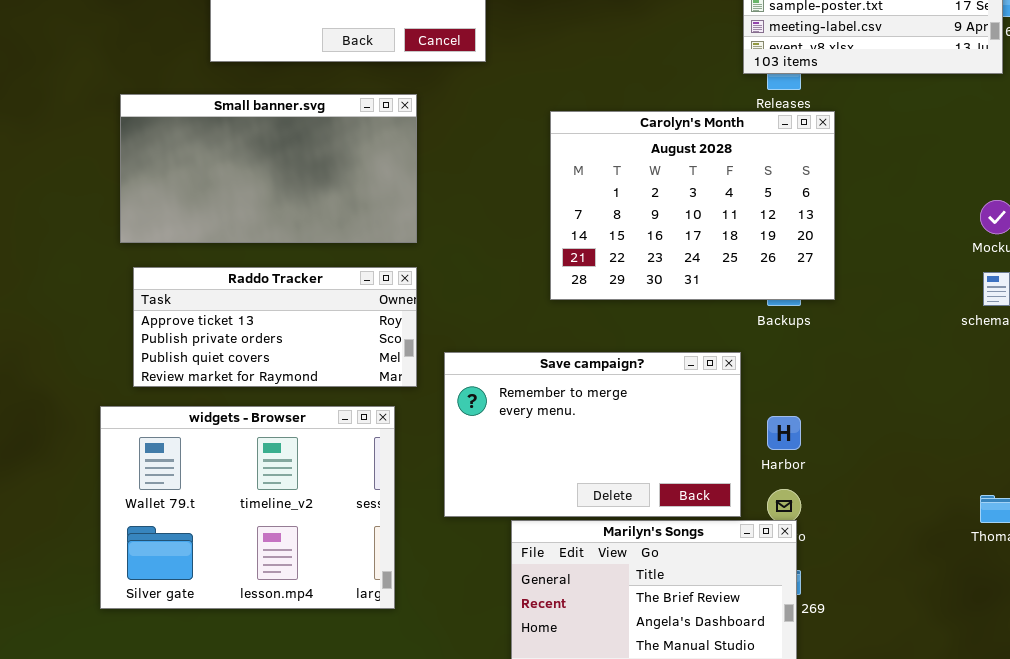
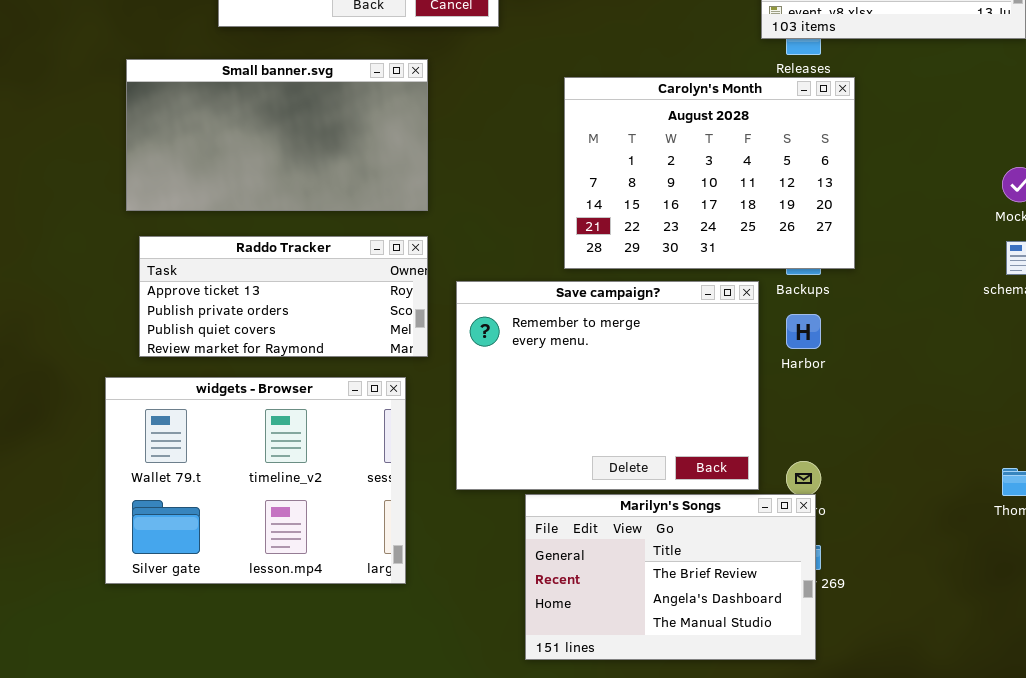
Save campaign?: [444,352,741,517] -> [456,281,759,490], resized
Harbor: [767,416,801,450] -> [786,314,821,349], moved

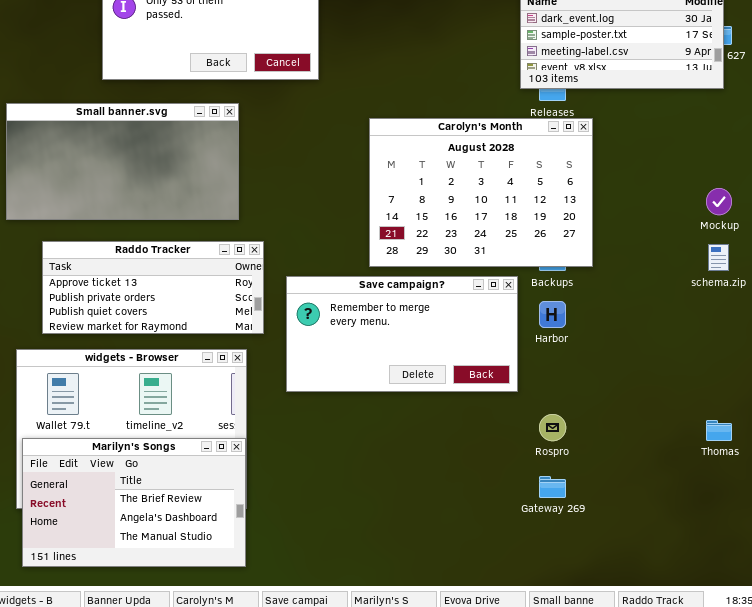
Small banner.svg: [126,59,428,211] -> [6,103,239,220], moved
Save campaign?: [456,281,759,490] -> [286,276,518,392], resized
Marilyn's Songs: [525,494,816,660] -> [22,438,246,567], moved

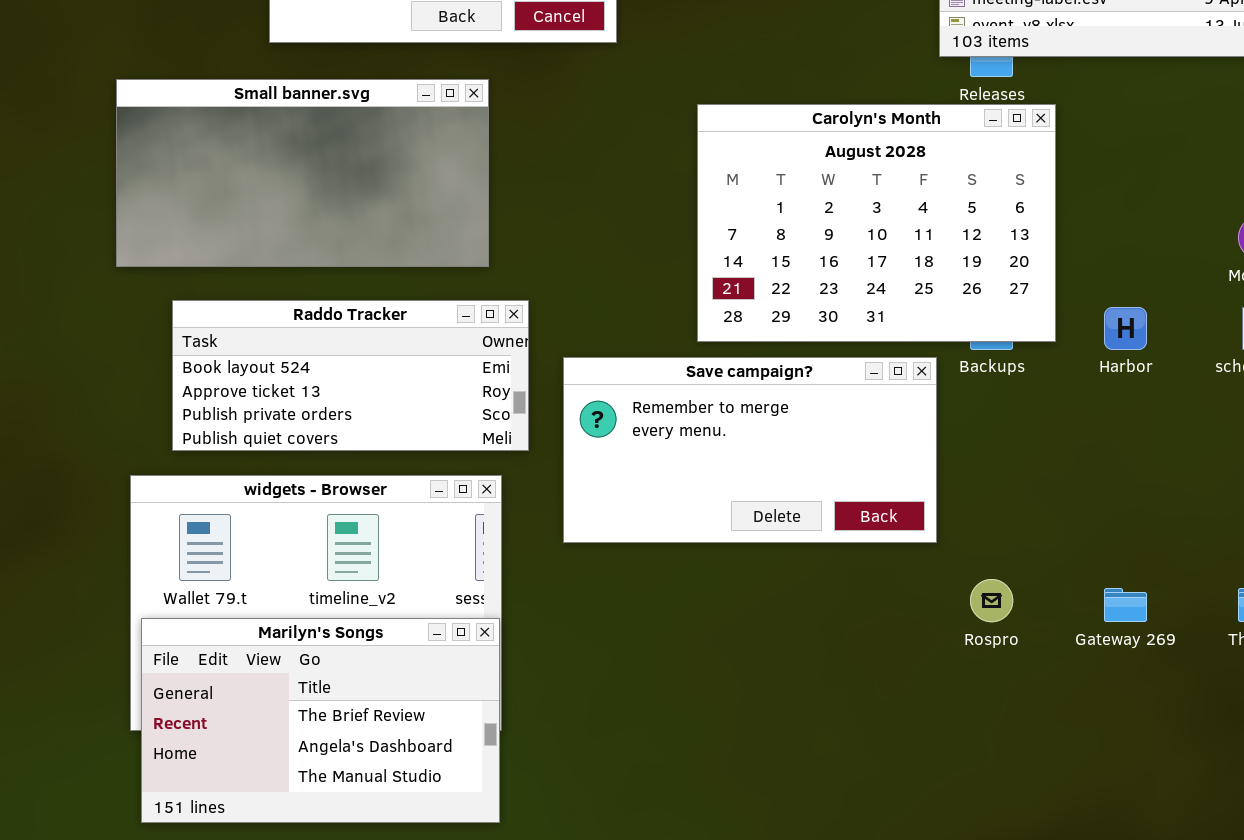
Raddo Tracker: [42,241,264,334] -> [172,300,529,451], scrolled up 1 row
Harbor: [539,301,566,328] -> [1104,307,1147,350], moved
Gateway 269: [539,476,566,498] -> [1104,588,1147,622], moved

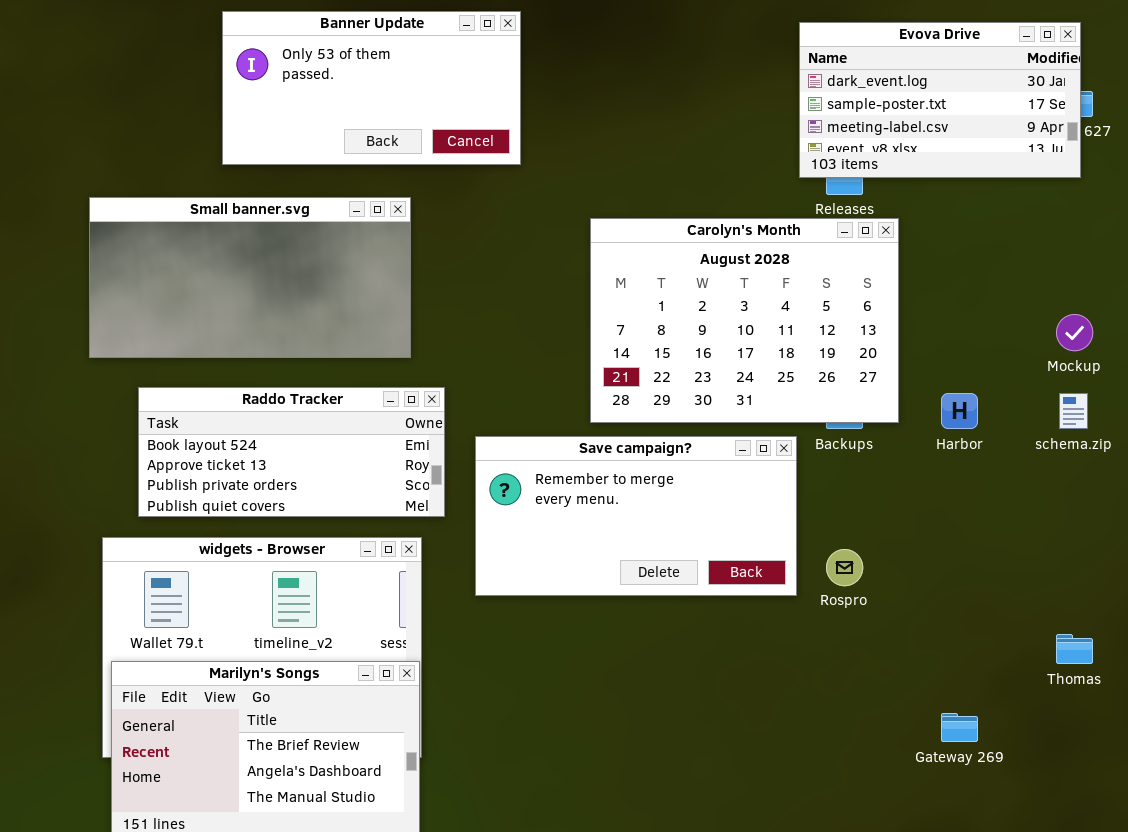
Rospro: [970,579,1013,622] -> [826,549,863,586], moved
Gateway 269: [1104,588,1147,622] -> [941,713,978,742], moved

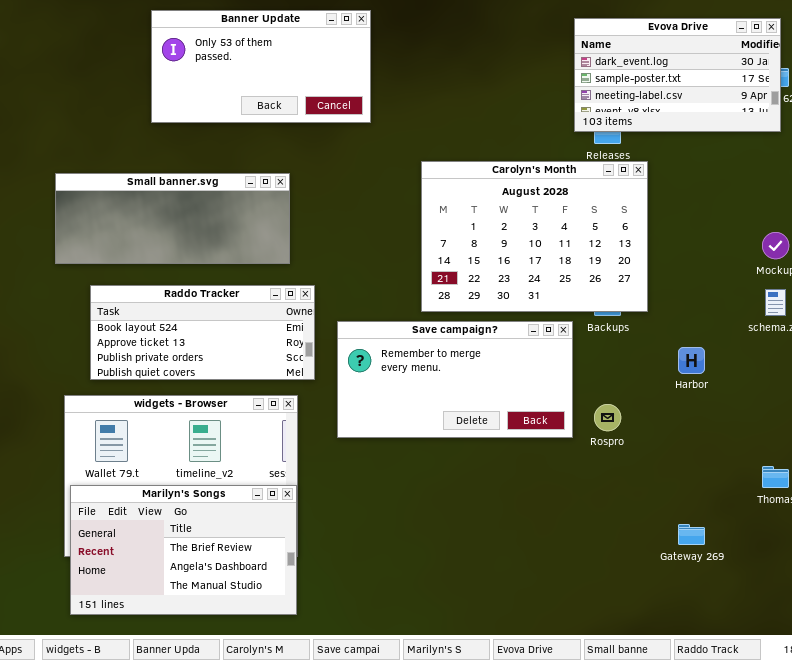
Small banner.svg: [89,197,411,358] -> [55,173,290,264], resized
Harbor: [941,393,978,429] -> [678,347,705,374], moved

